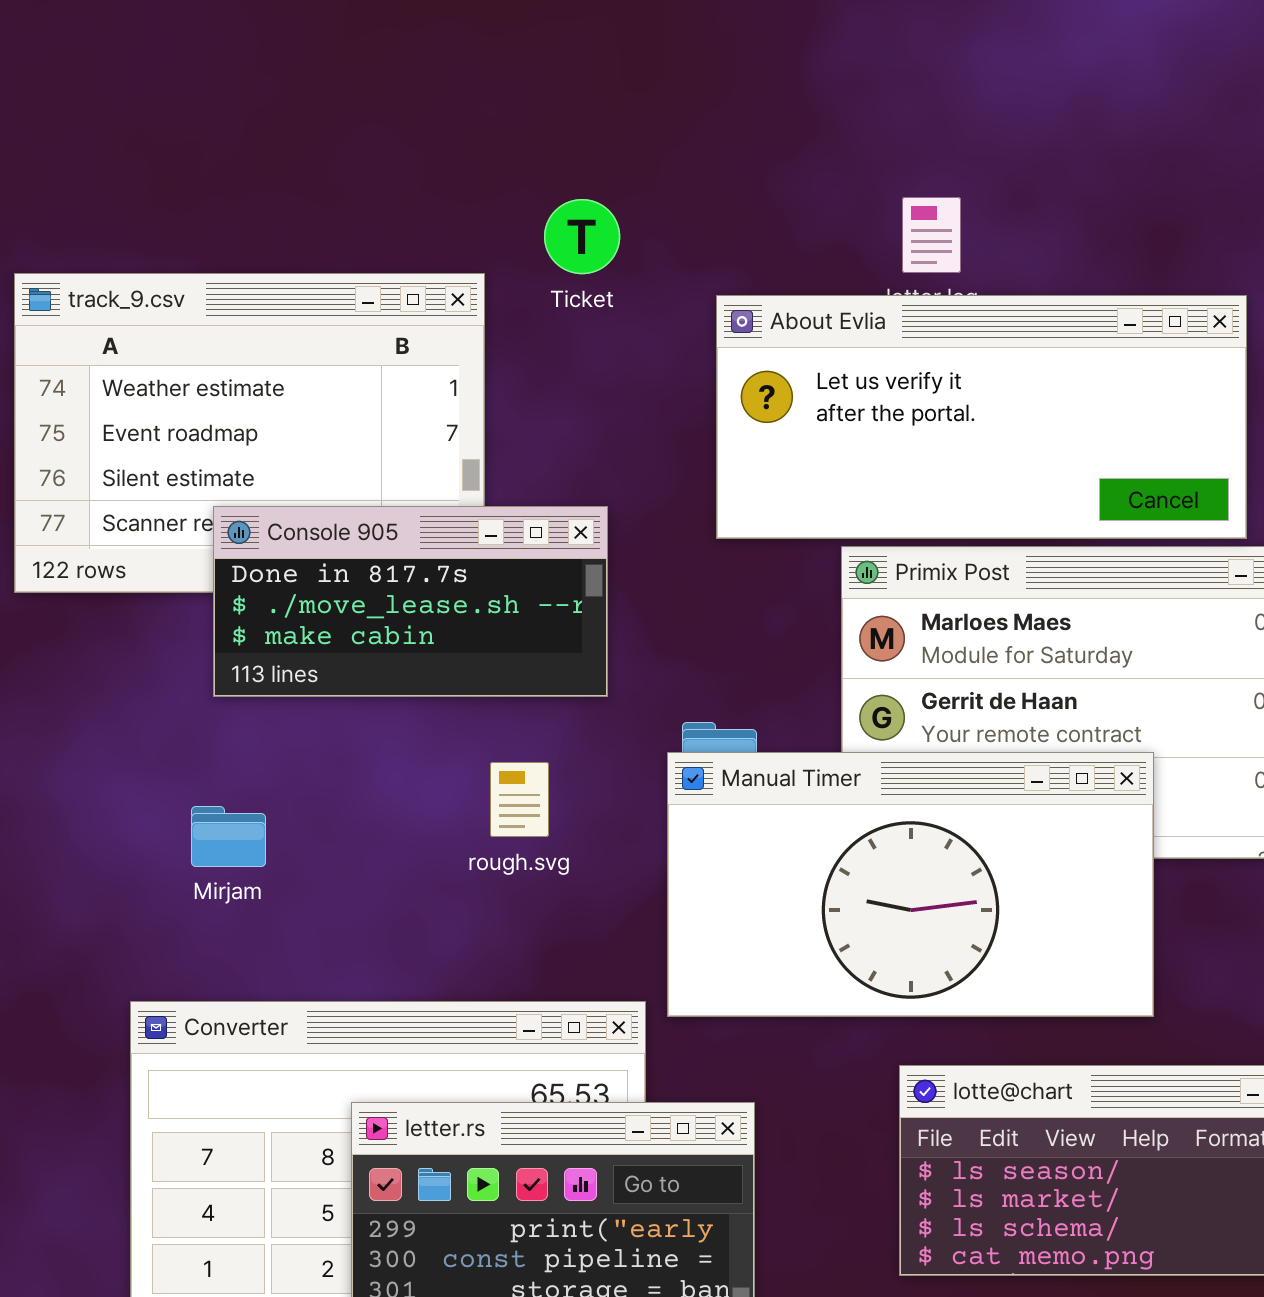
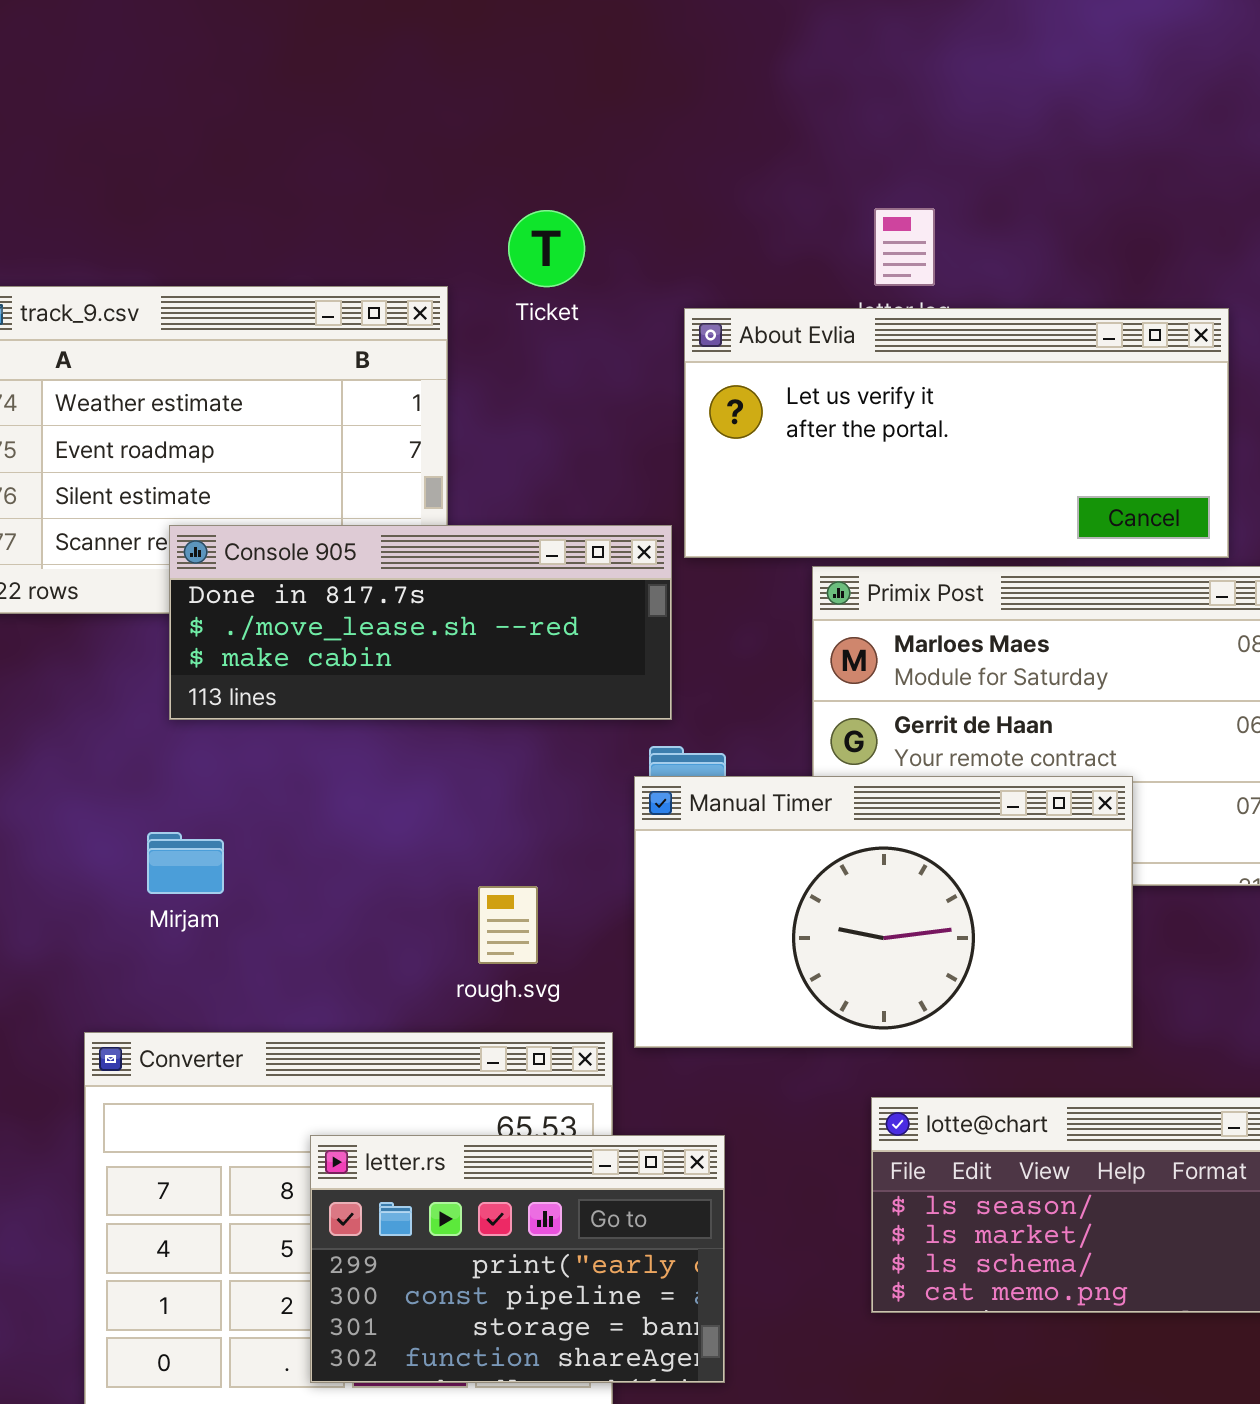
Console 905: [213,506,608,697] -> [169,525,672,720], resized
rough.svg: [490,762,549,837] -> [478,886,538,964], moved

